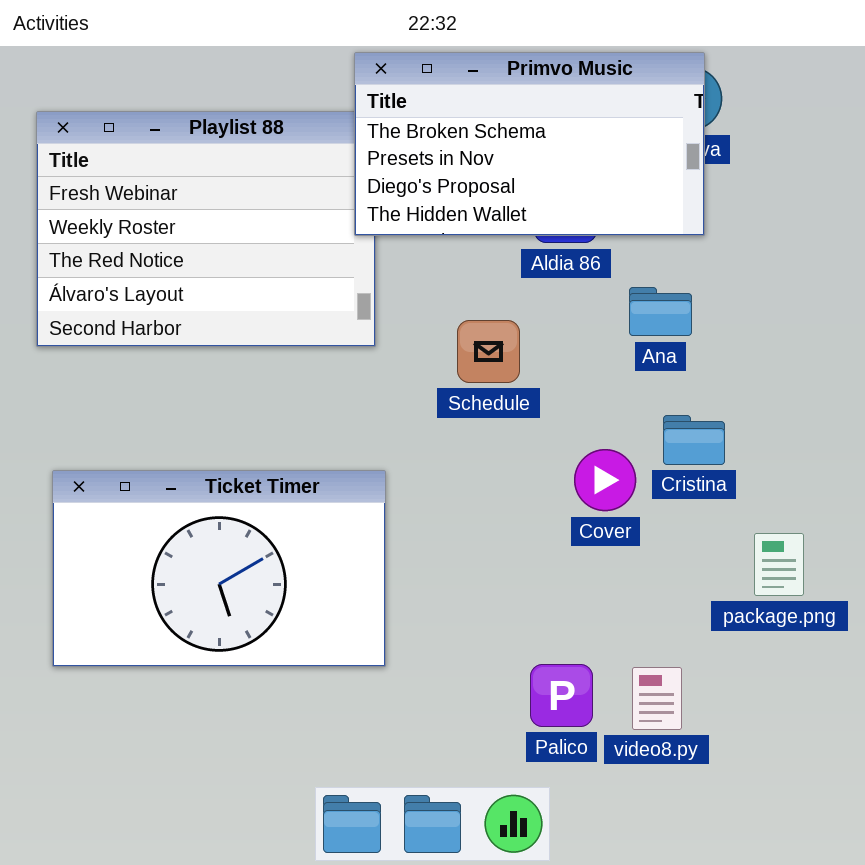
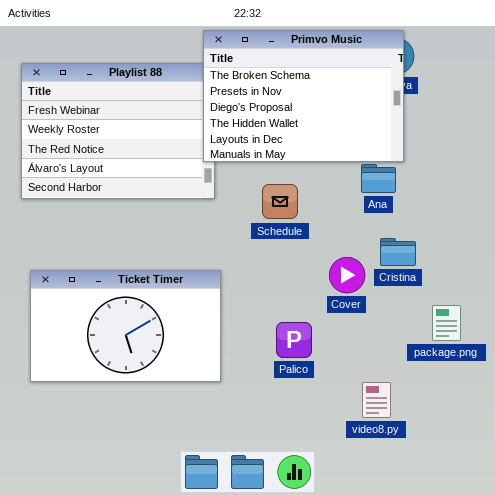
Primvo Music: [354,52,705,236] -> [203,30,404,162], resized
Palico: [530,664,593,727] -> [276,322,312,358], moved

